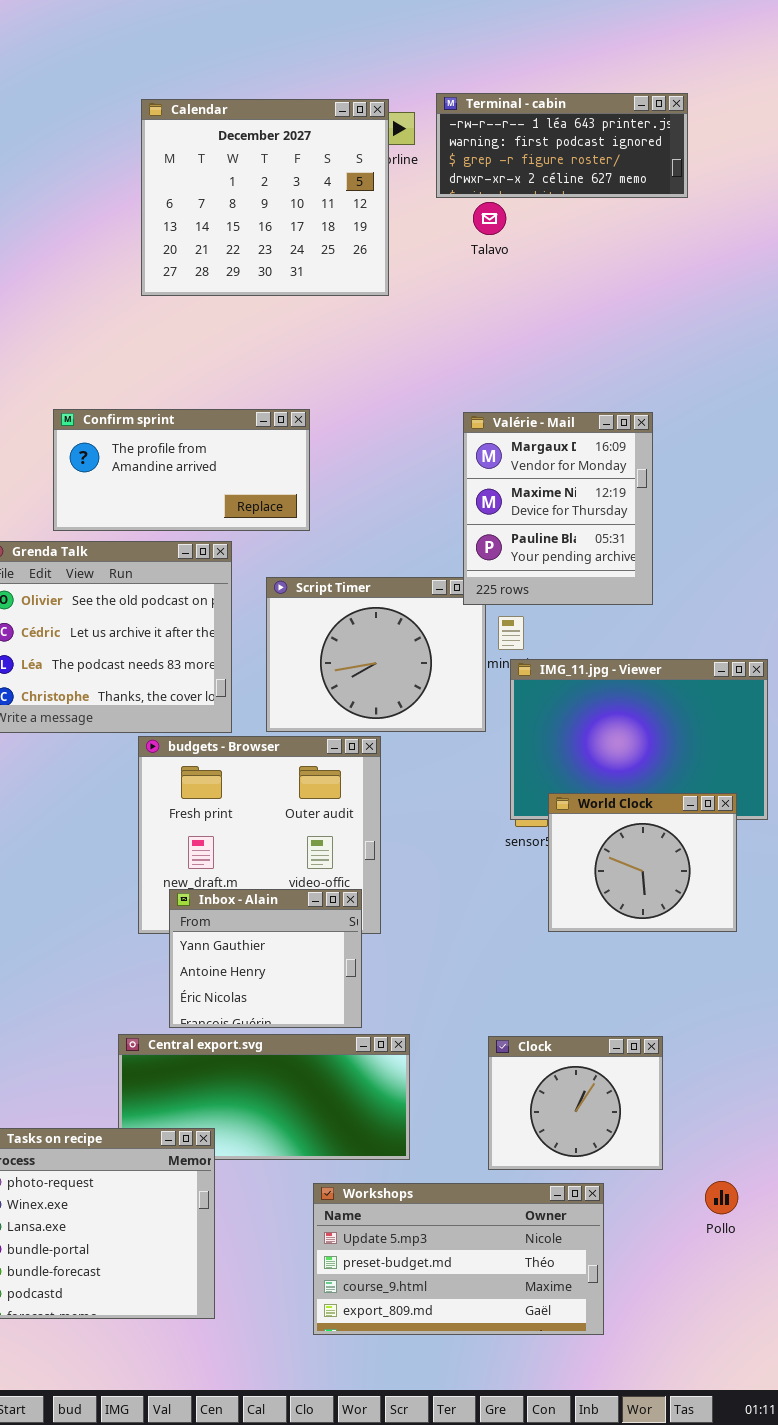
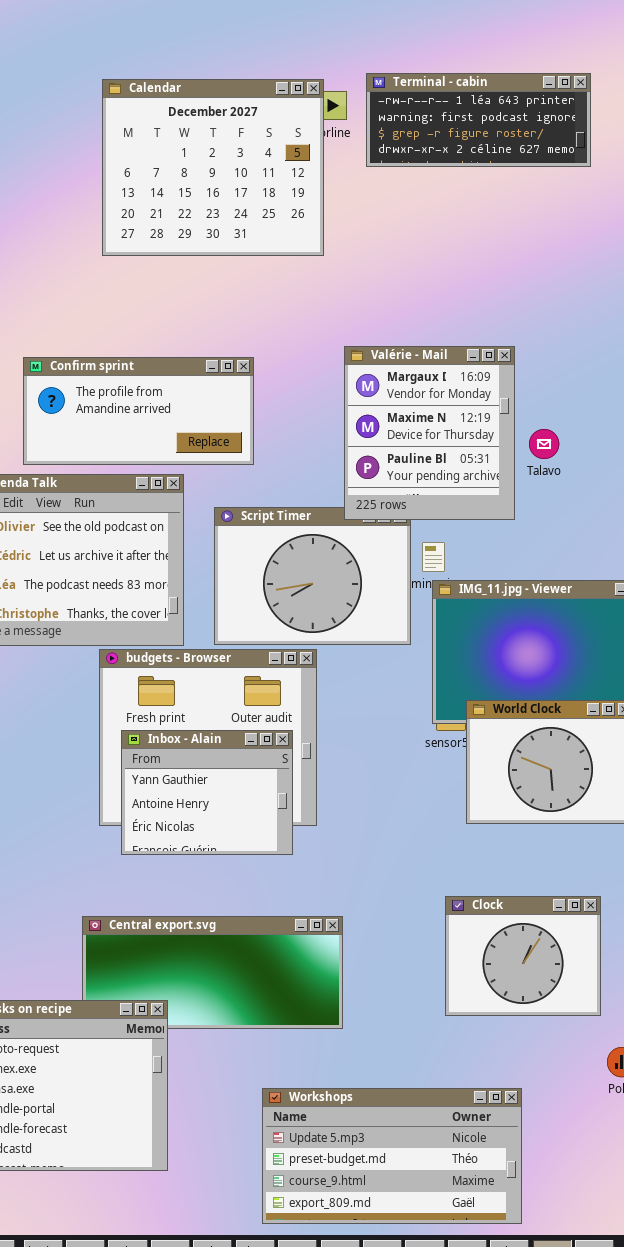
Talavo: [473,202,506,235] -> [529,429,559,459], moved
Valérie - Mail: [463,412,653,605] -> [344,346,515,520], moved
Inbox - Alain: [169,889,362,1028] -> [121,730,293,855], moved
Clock: [488,1036,663,1170] -> [445,896,601,1016], moved
Workshops: [313,1183,604,1335] -> [262,1088,522,1224], moved

